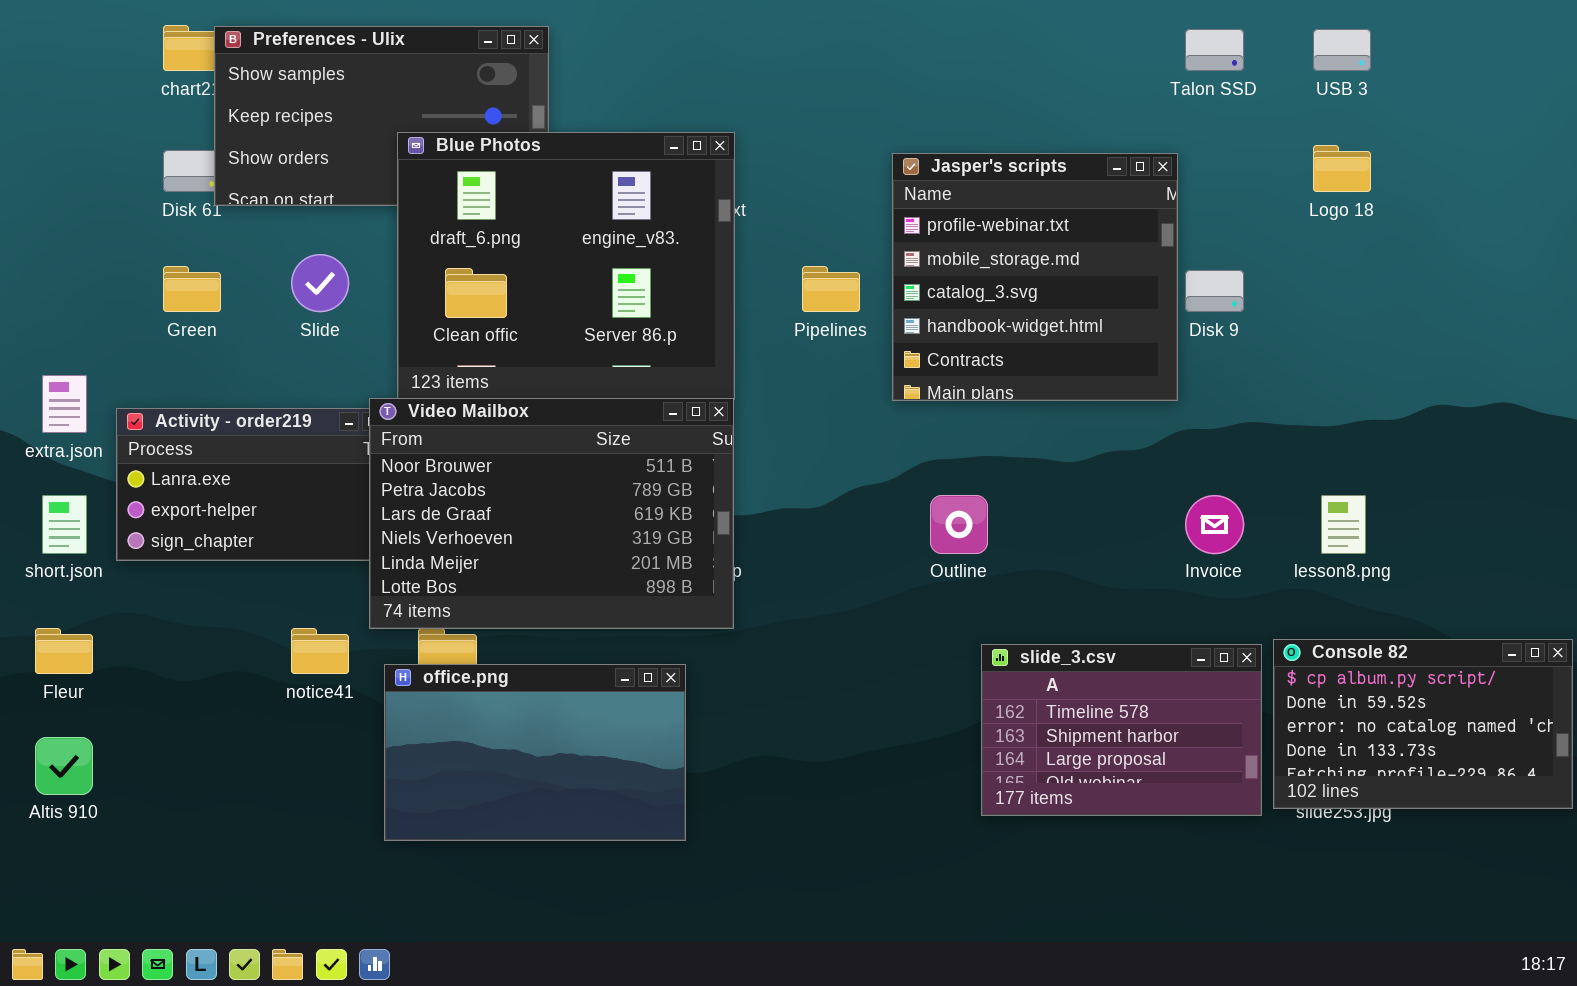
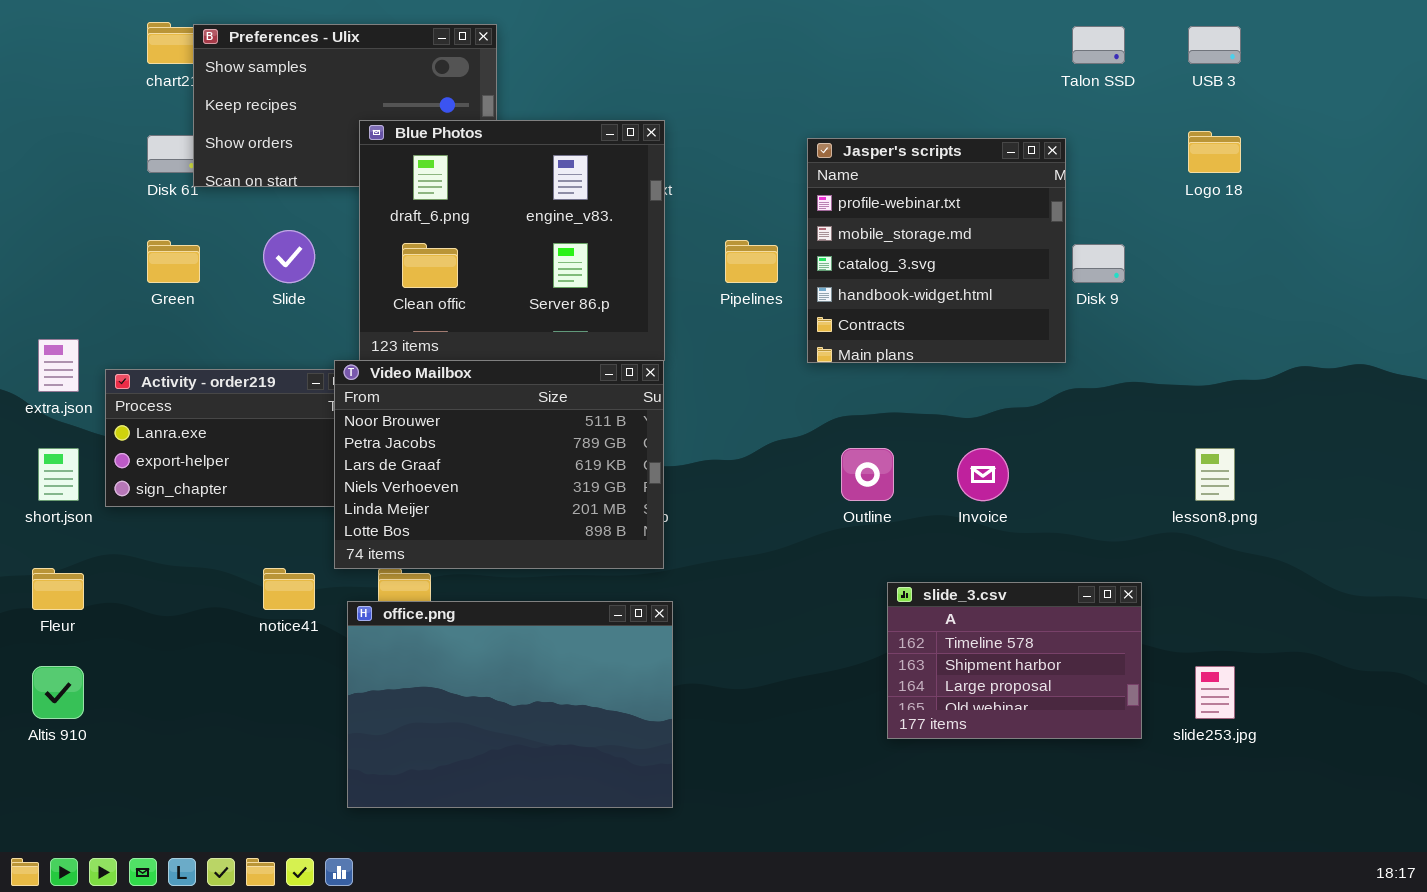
Invoice: [1185,495,1244,554] -> [957,448,1009,501], moved
Console 82: [1273,639,1573,809] -> none, closed
office.png: [384,664,686,841] -> [347,601,673,808], resized

